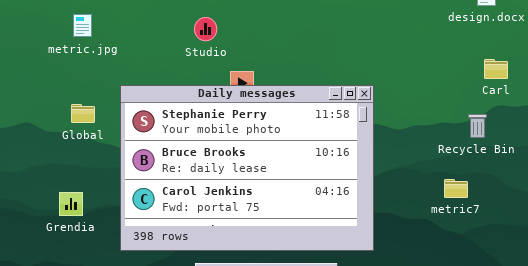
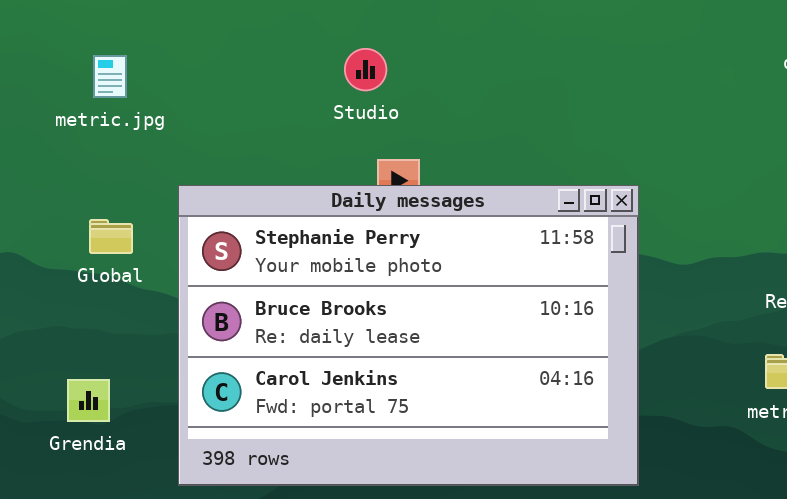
Studio: [194,17,217,41] -> [344,48,387,91], moved

